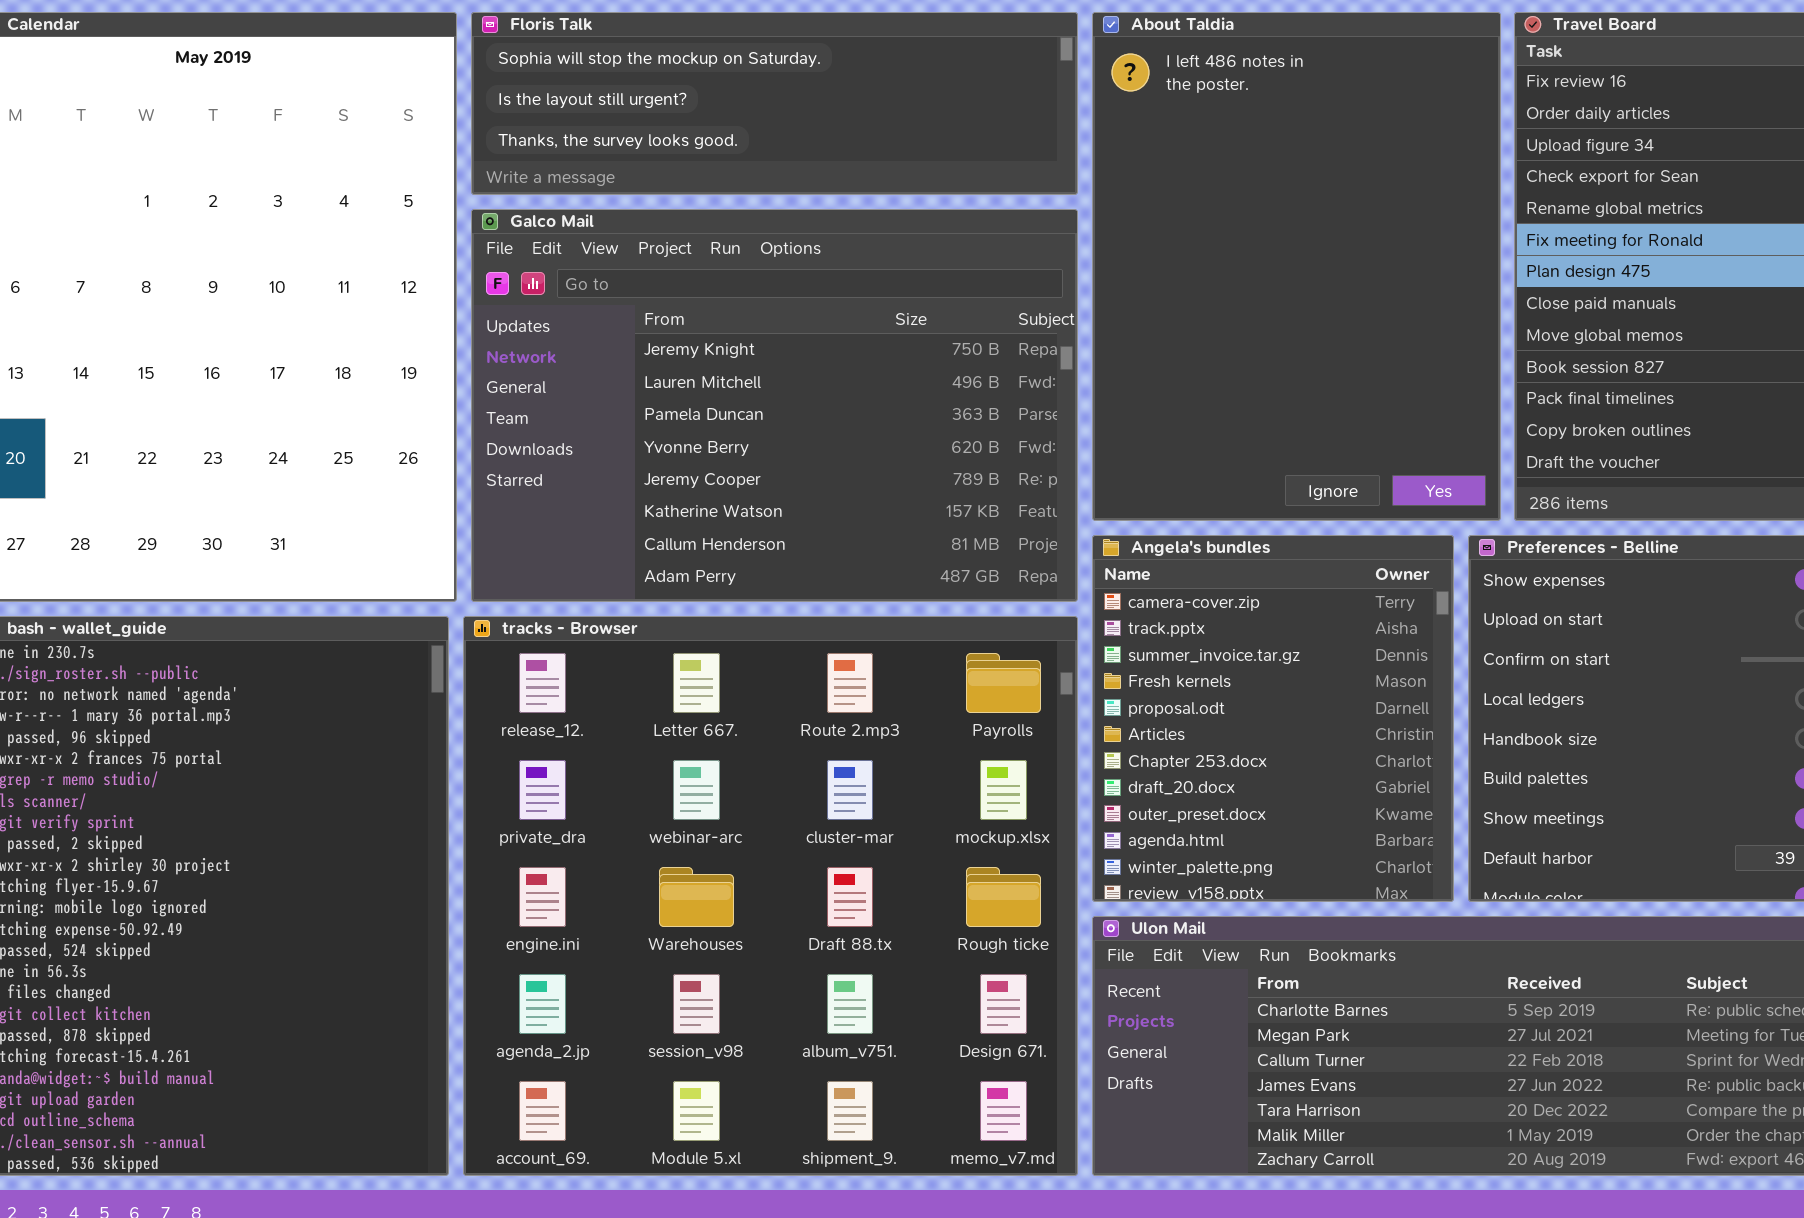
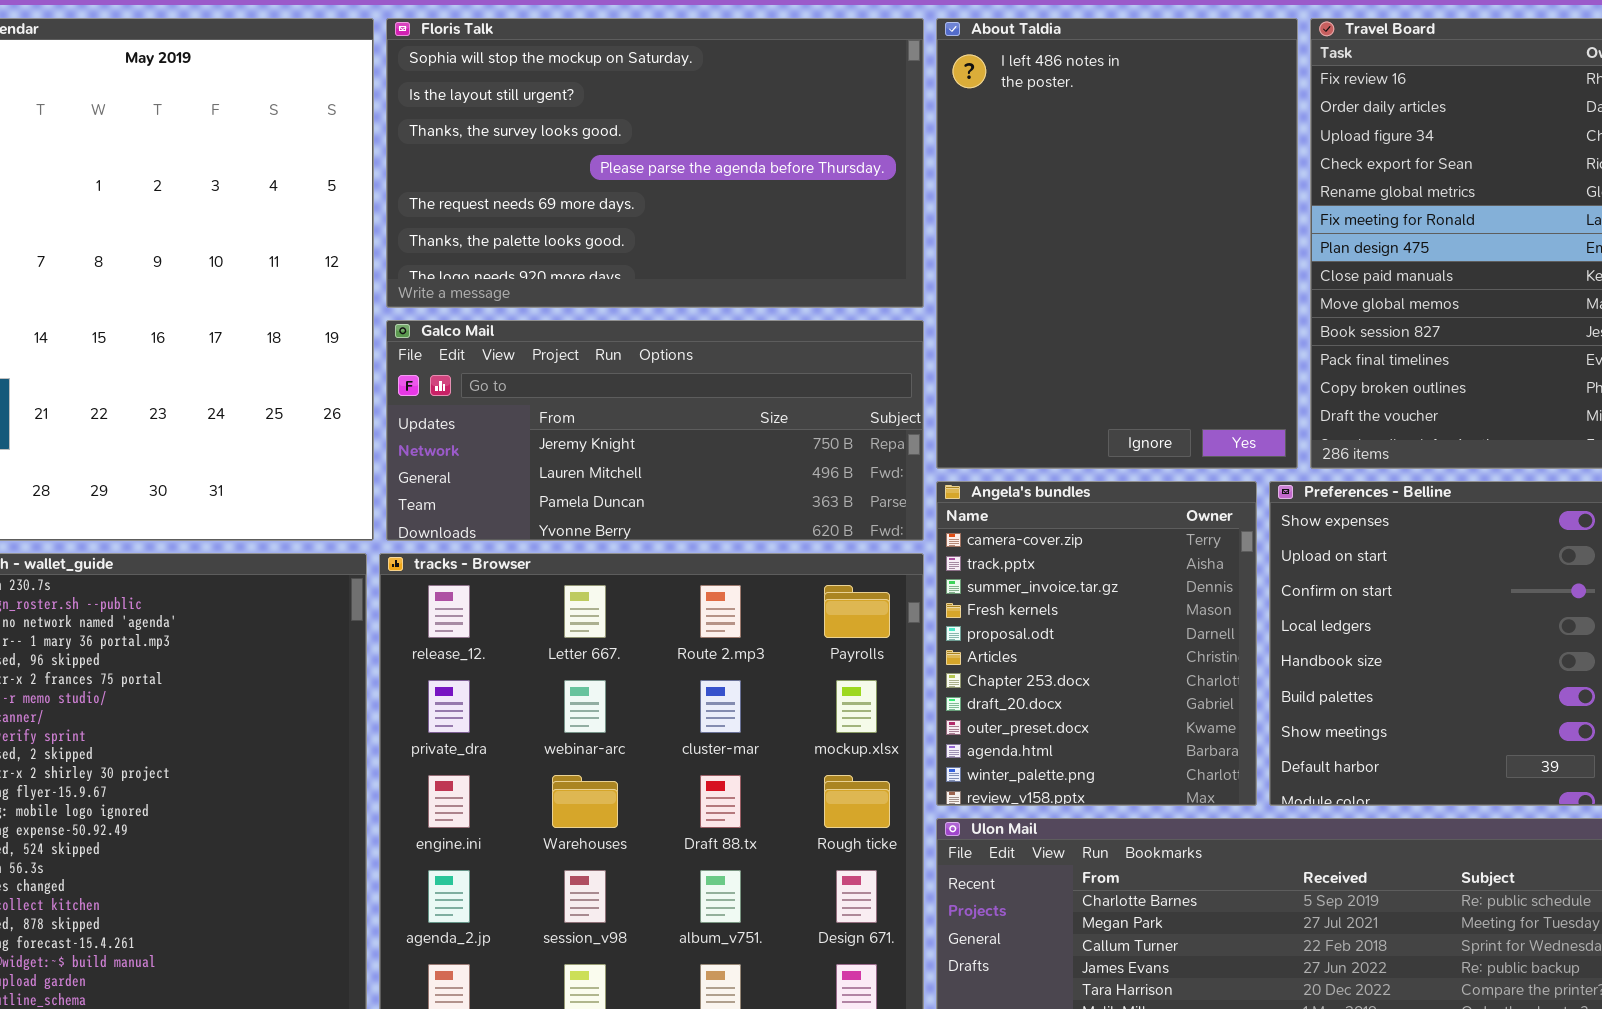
Floris Talk: [471,12,1078,195] -> [386,18,924,308], resized
Galco Mail: [471,209,1078,602] -> [386,320,924,541], resized

